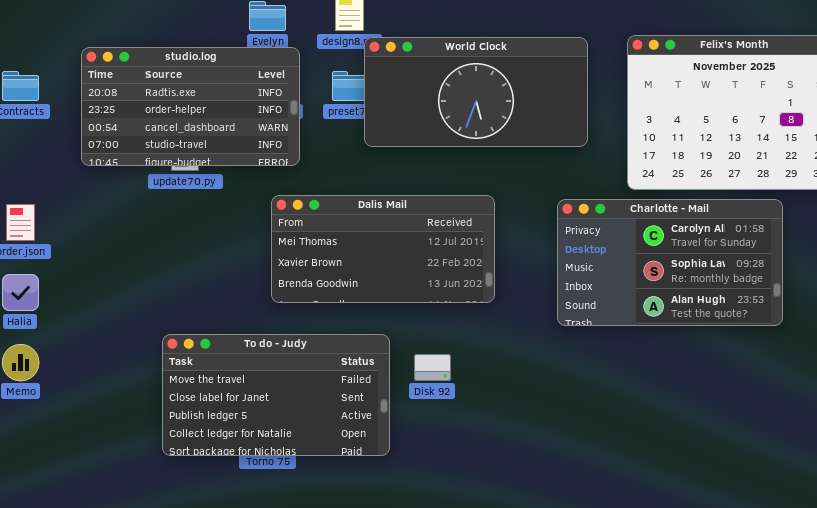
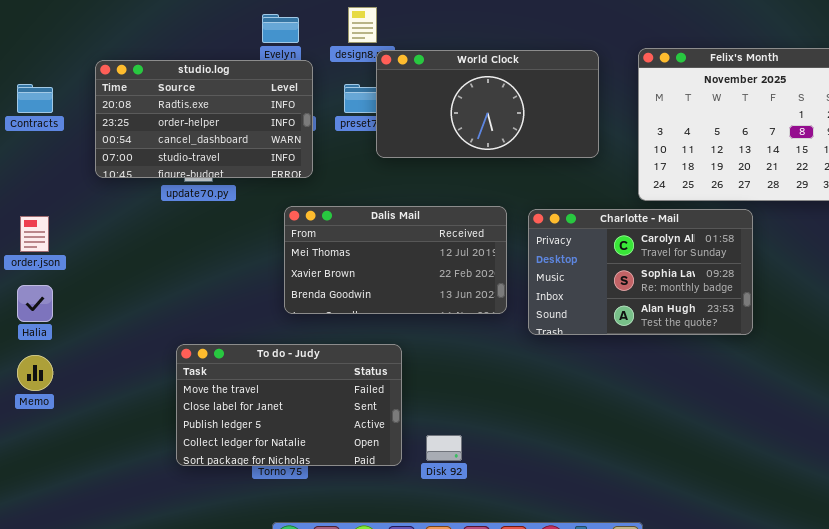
Charlotte - Mail: [557,199,783,326] -> [528,209,753,335], moved
Disk 92: [414,354,451,381] -> [426,435,462,461], moved

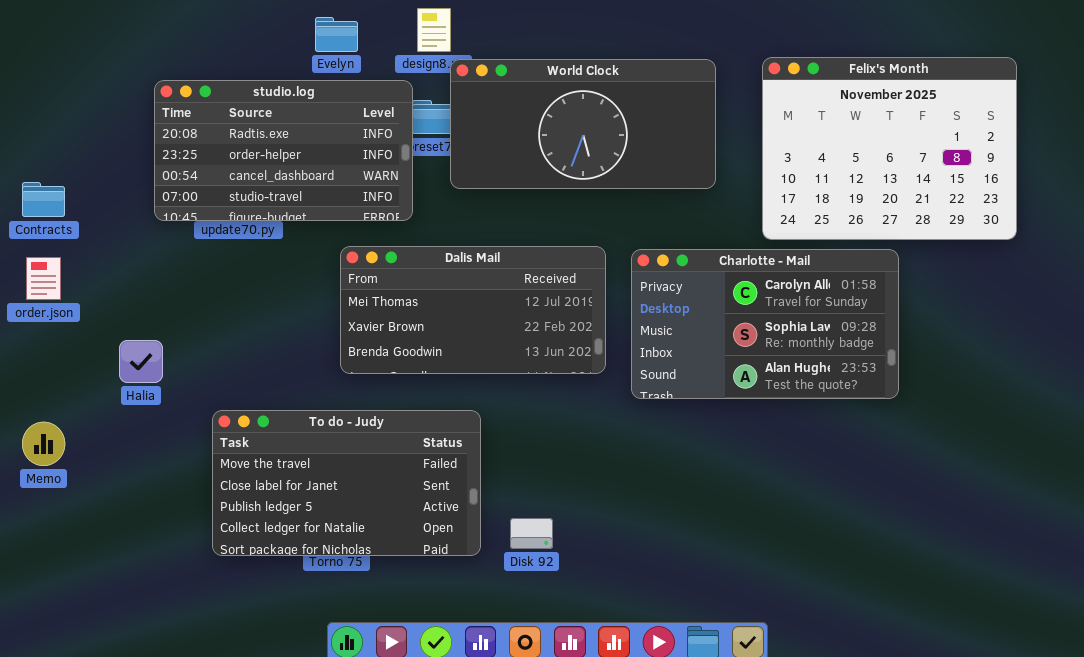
studio.log: [95,60,313,178] -> [154,80,413,221], moved
Contracts: [17,84,53,113] -> [22,182,65,217], moved
Halia: [17,285,53,322] -> [119,340,163,383], moved

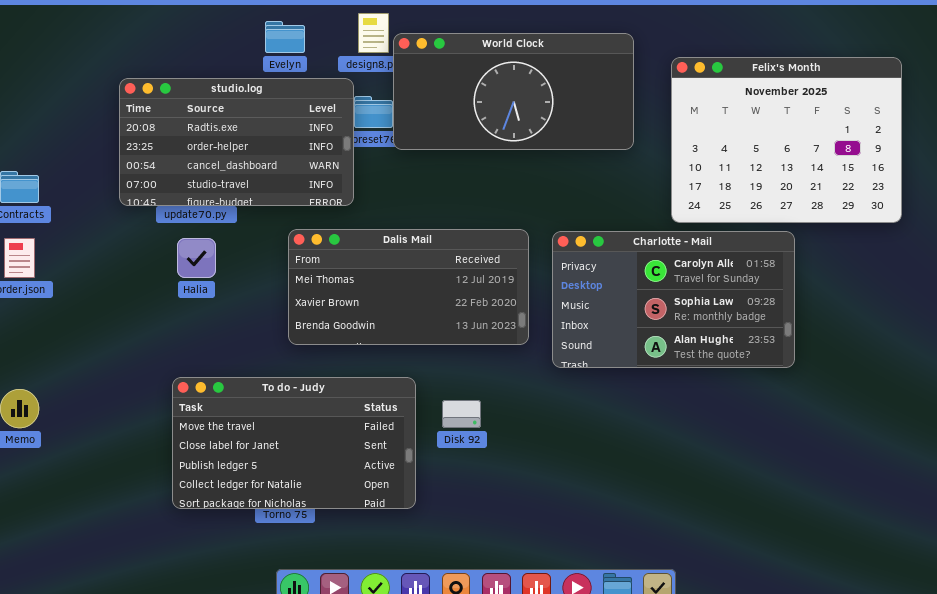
World Clock: [450,59,716,189] -> [393,33,634,150], moved
Halia: [119,340,163,383] -> [177,238,216,278], moved
Disk 92: [510,518,553,549] -> [442,400,481,428], moved

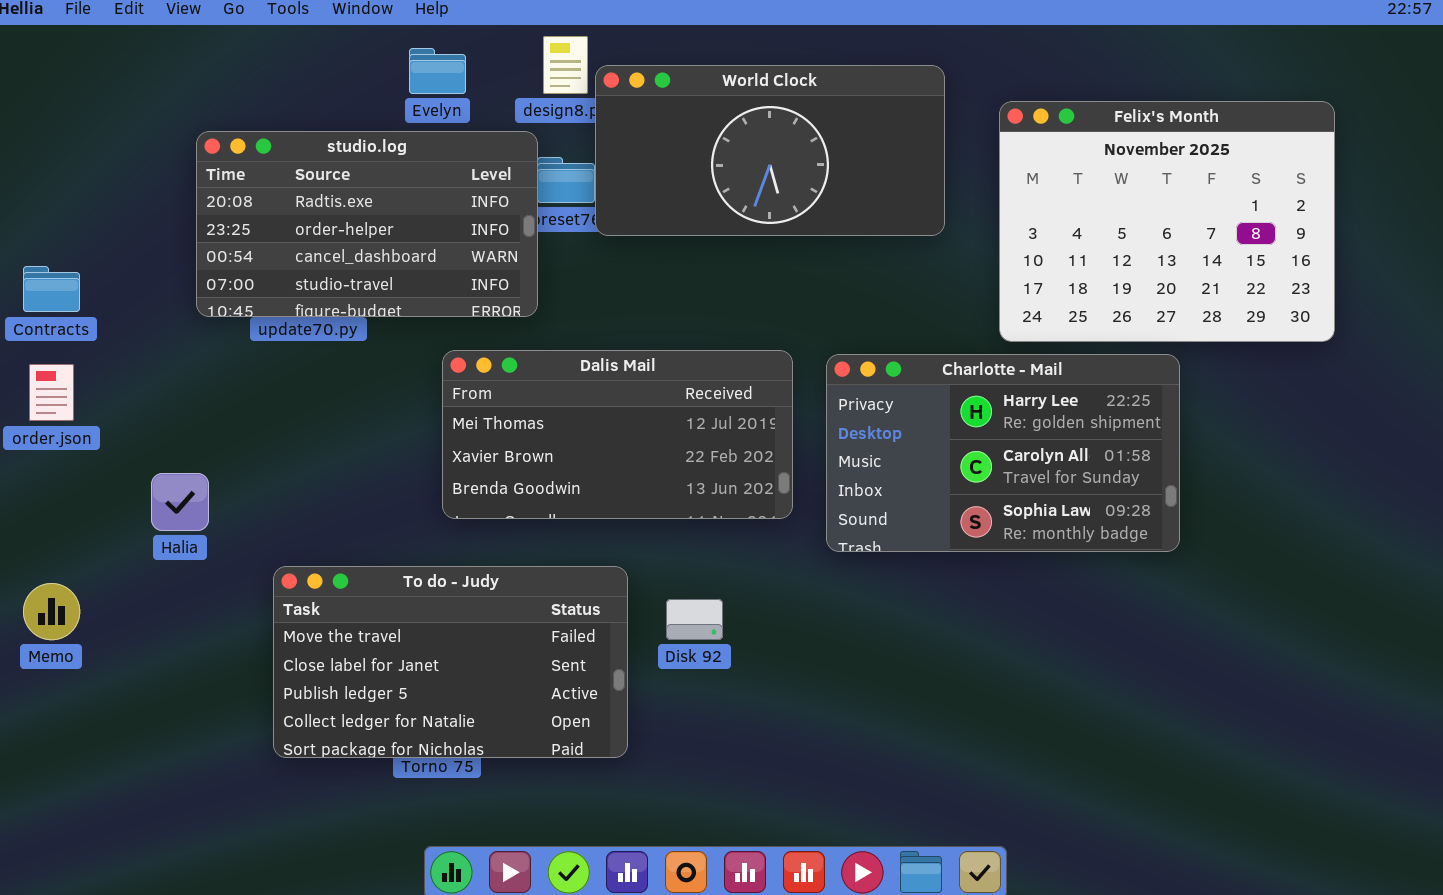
Charlotte - Mail: [552,231,795,368] -> [826,354,1180,552], scrolled up 1 row
Halia: [177,238,216,278] -> [151,473,209,531], moved

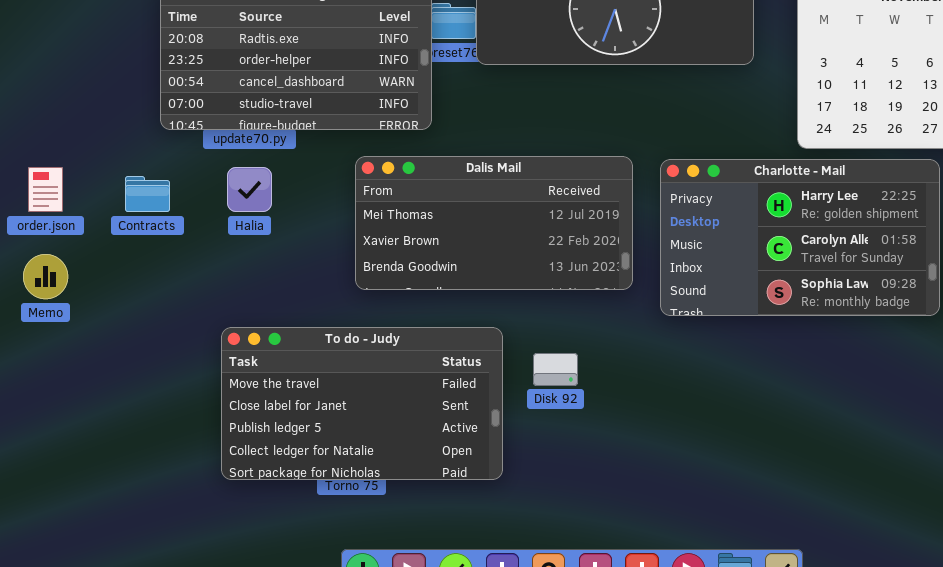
Contracts: [23,266,80,312] -> [125,176,170,212], moved
Halia: [151,473,209,531] -> [227,167,272,212], moved
Memo: [23,583,80,640] -> [23,254,68,299], moved

